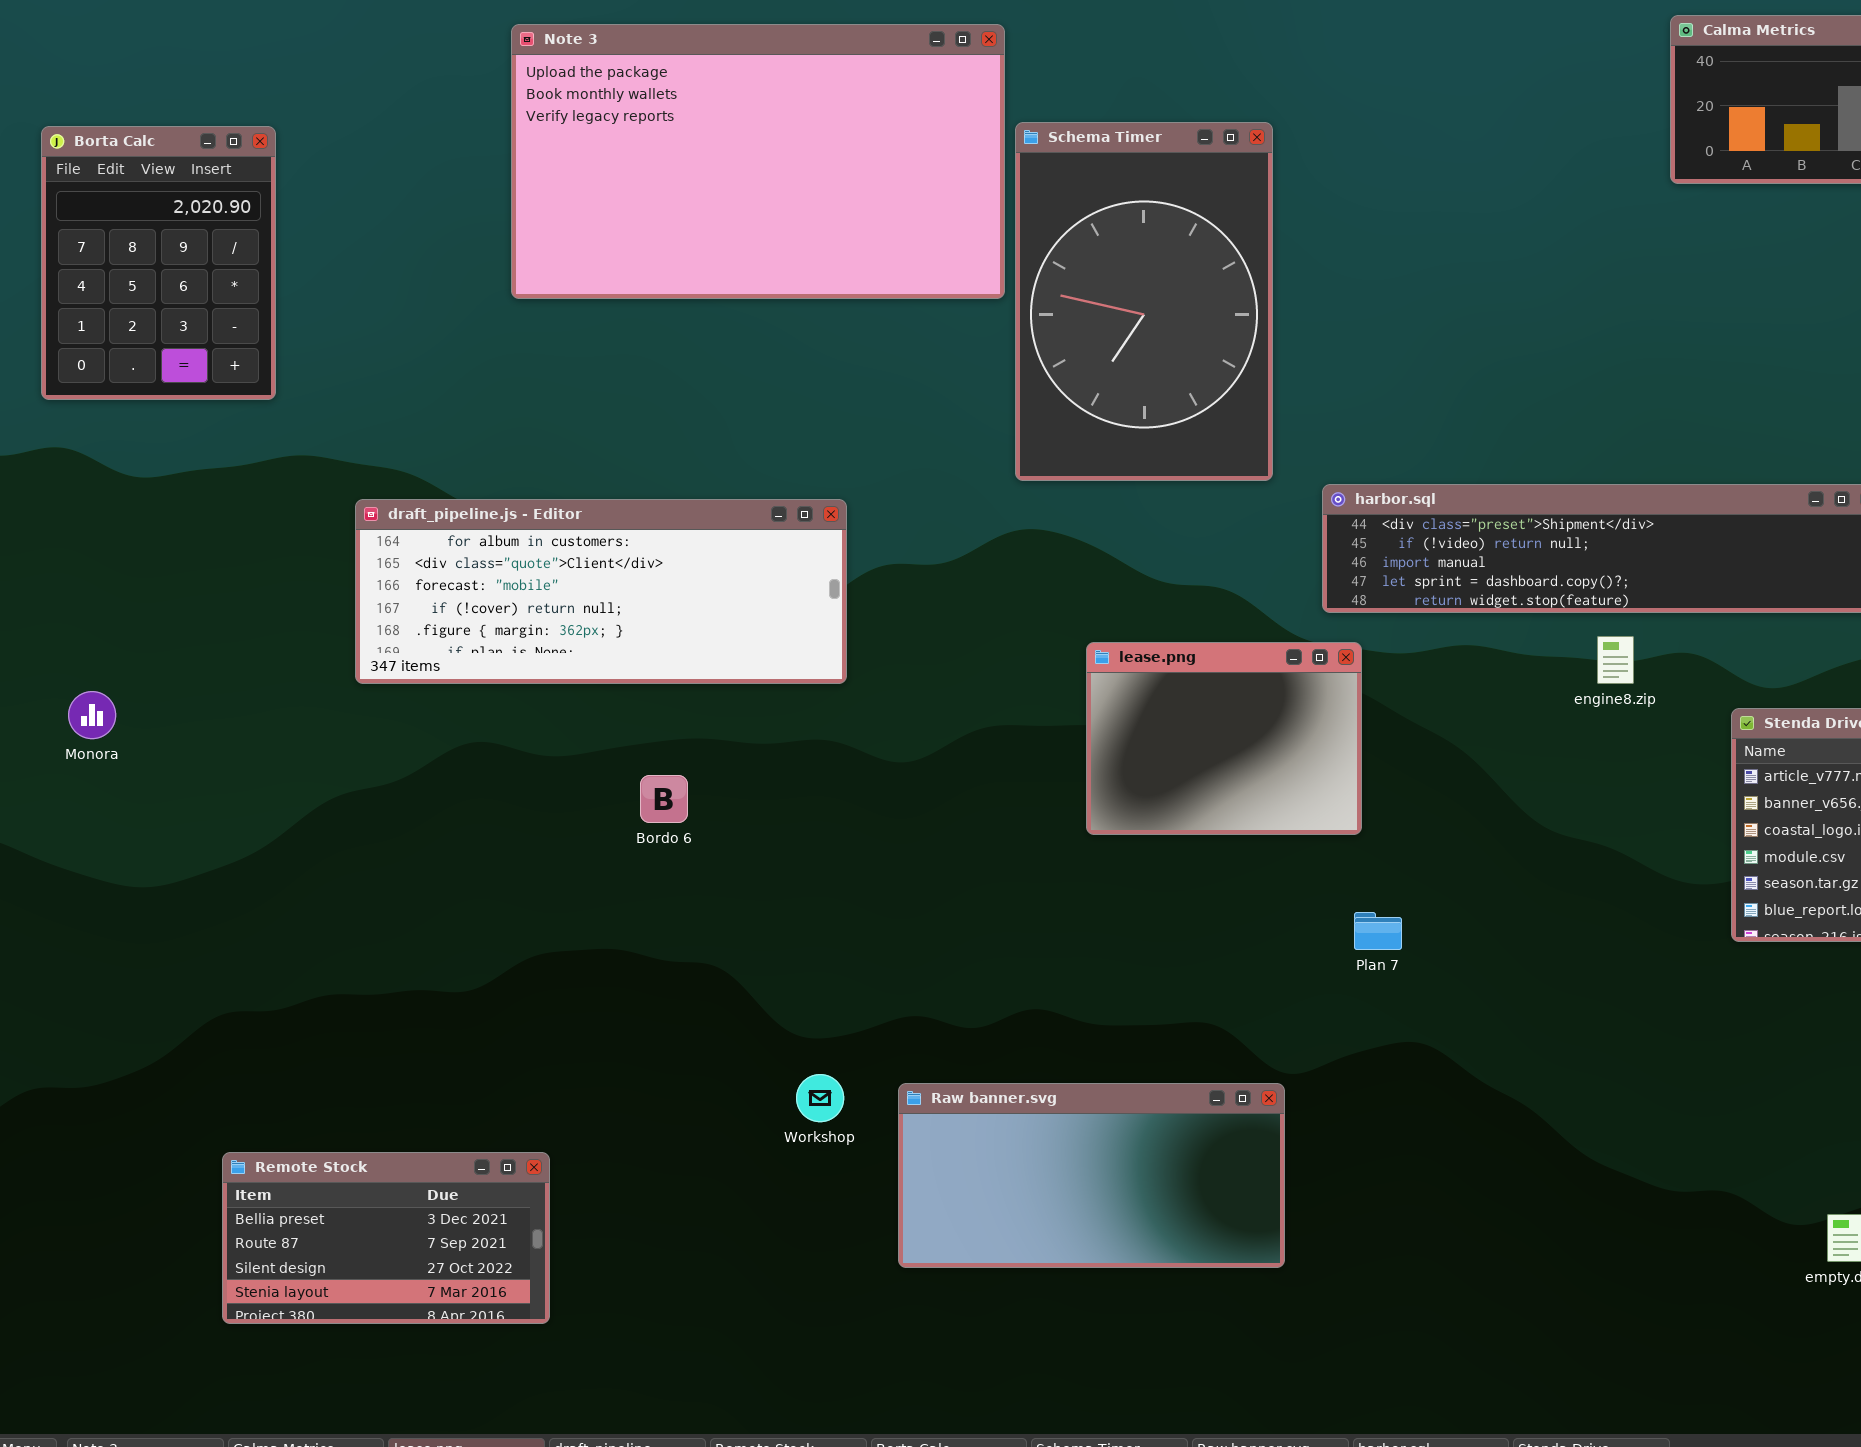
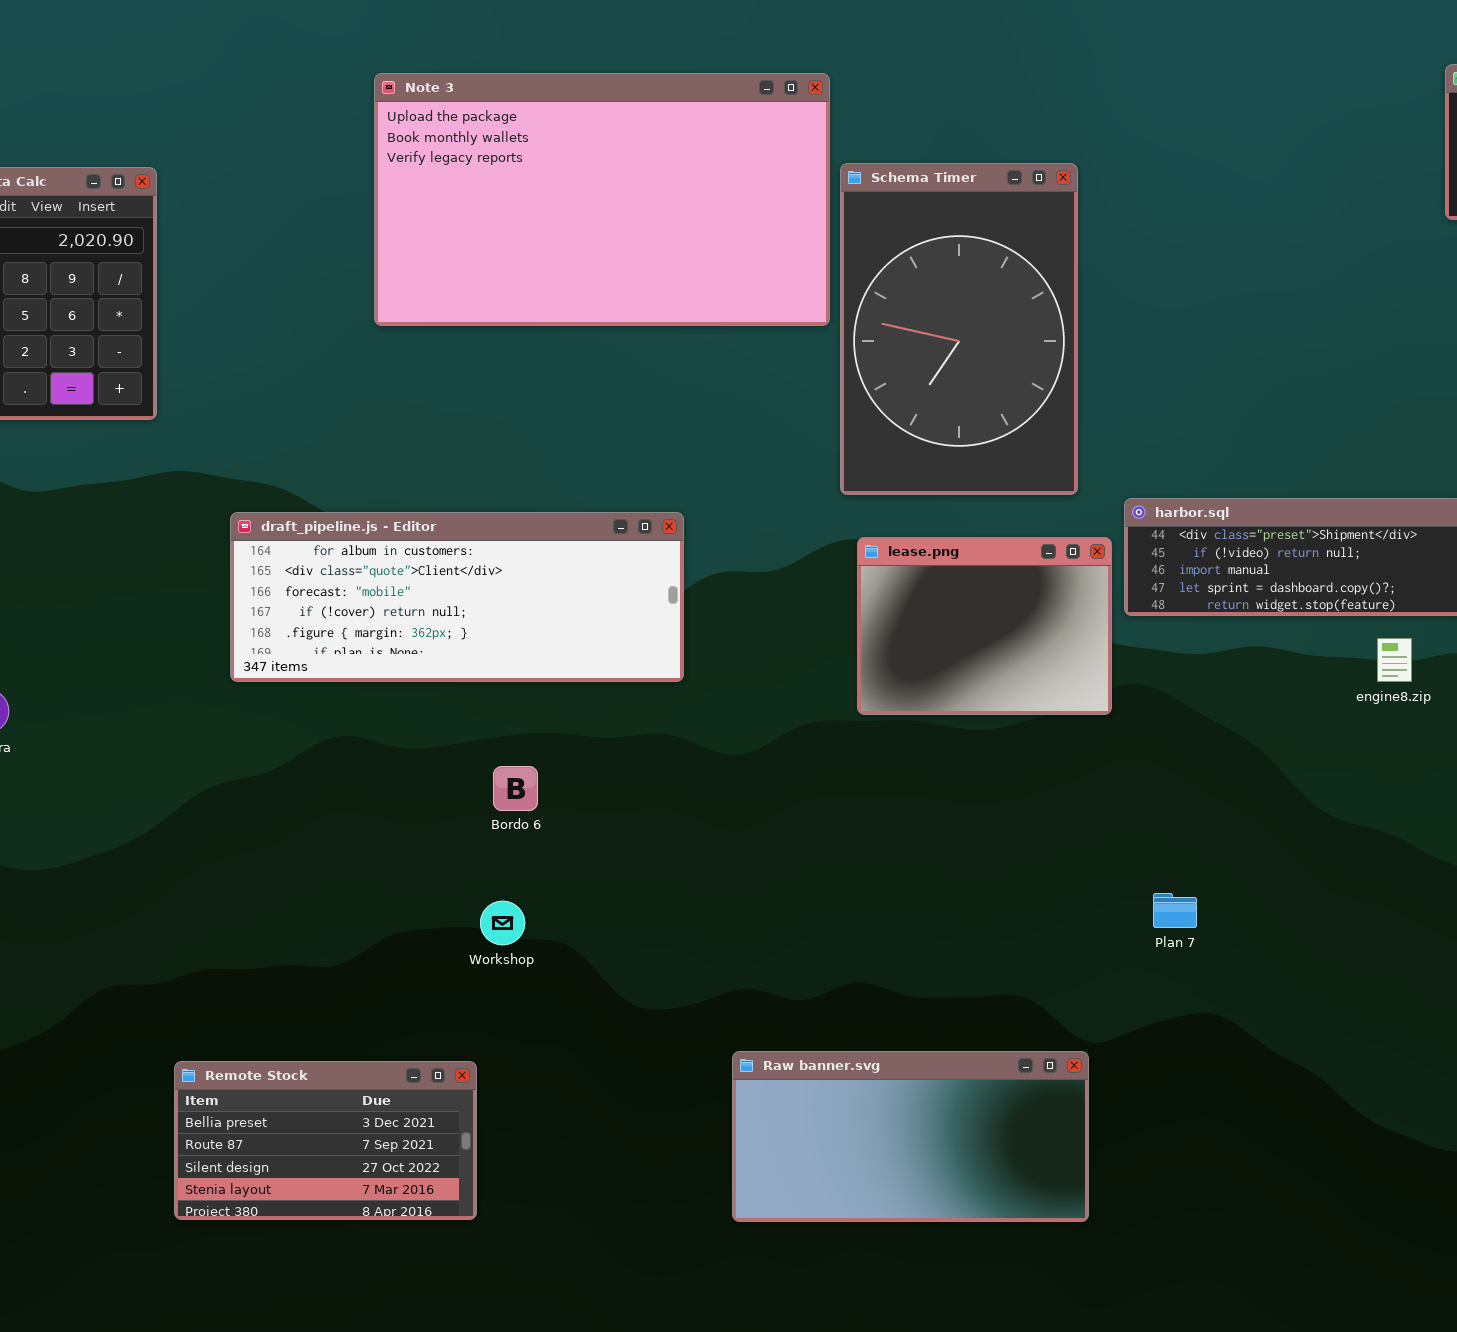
lease.png: [1086,642,1362,835] -> [857,537,1112,715], moved
Workshop: [796,1074,844,1122] -> [480,901,525,945], moved
Remote Stock: [222,1152,550,1324] -> [174,1061,477,1220], moved

